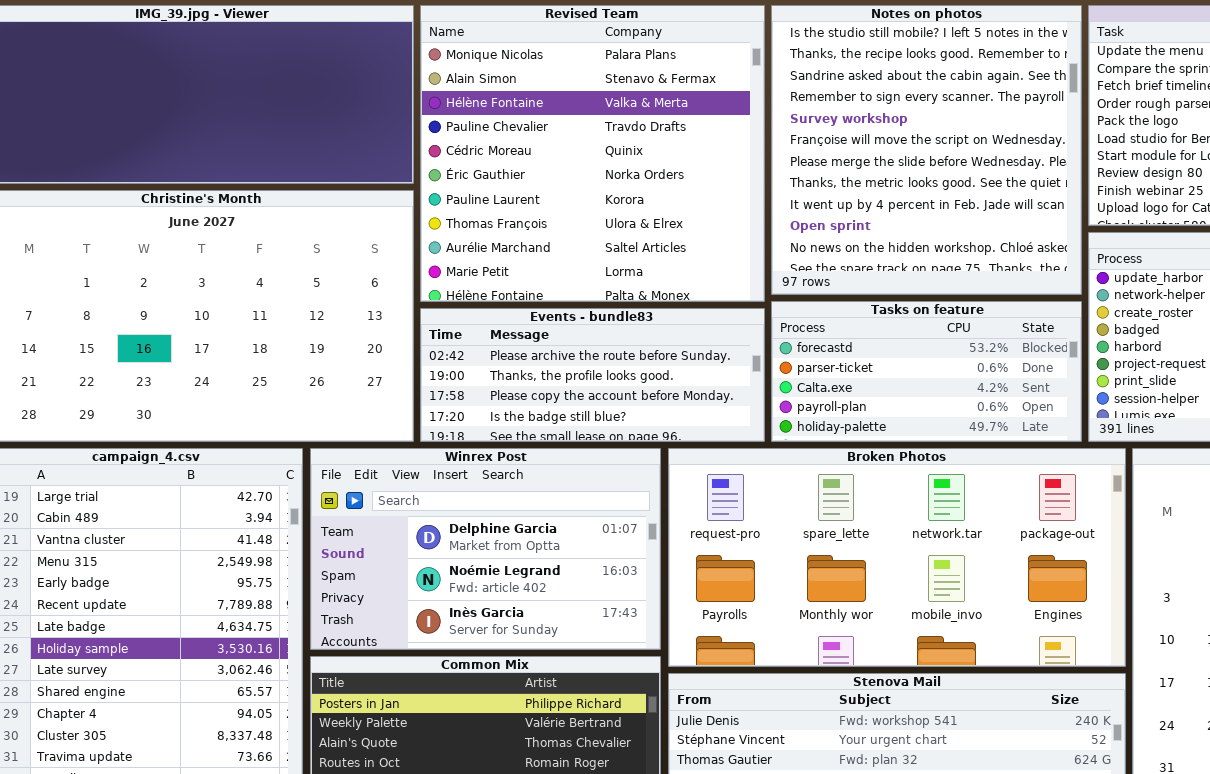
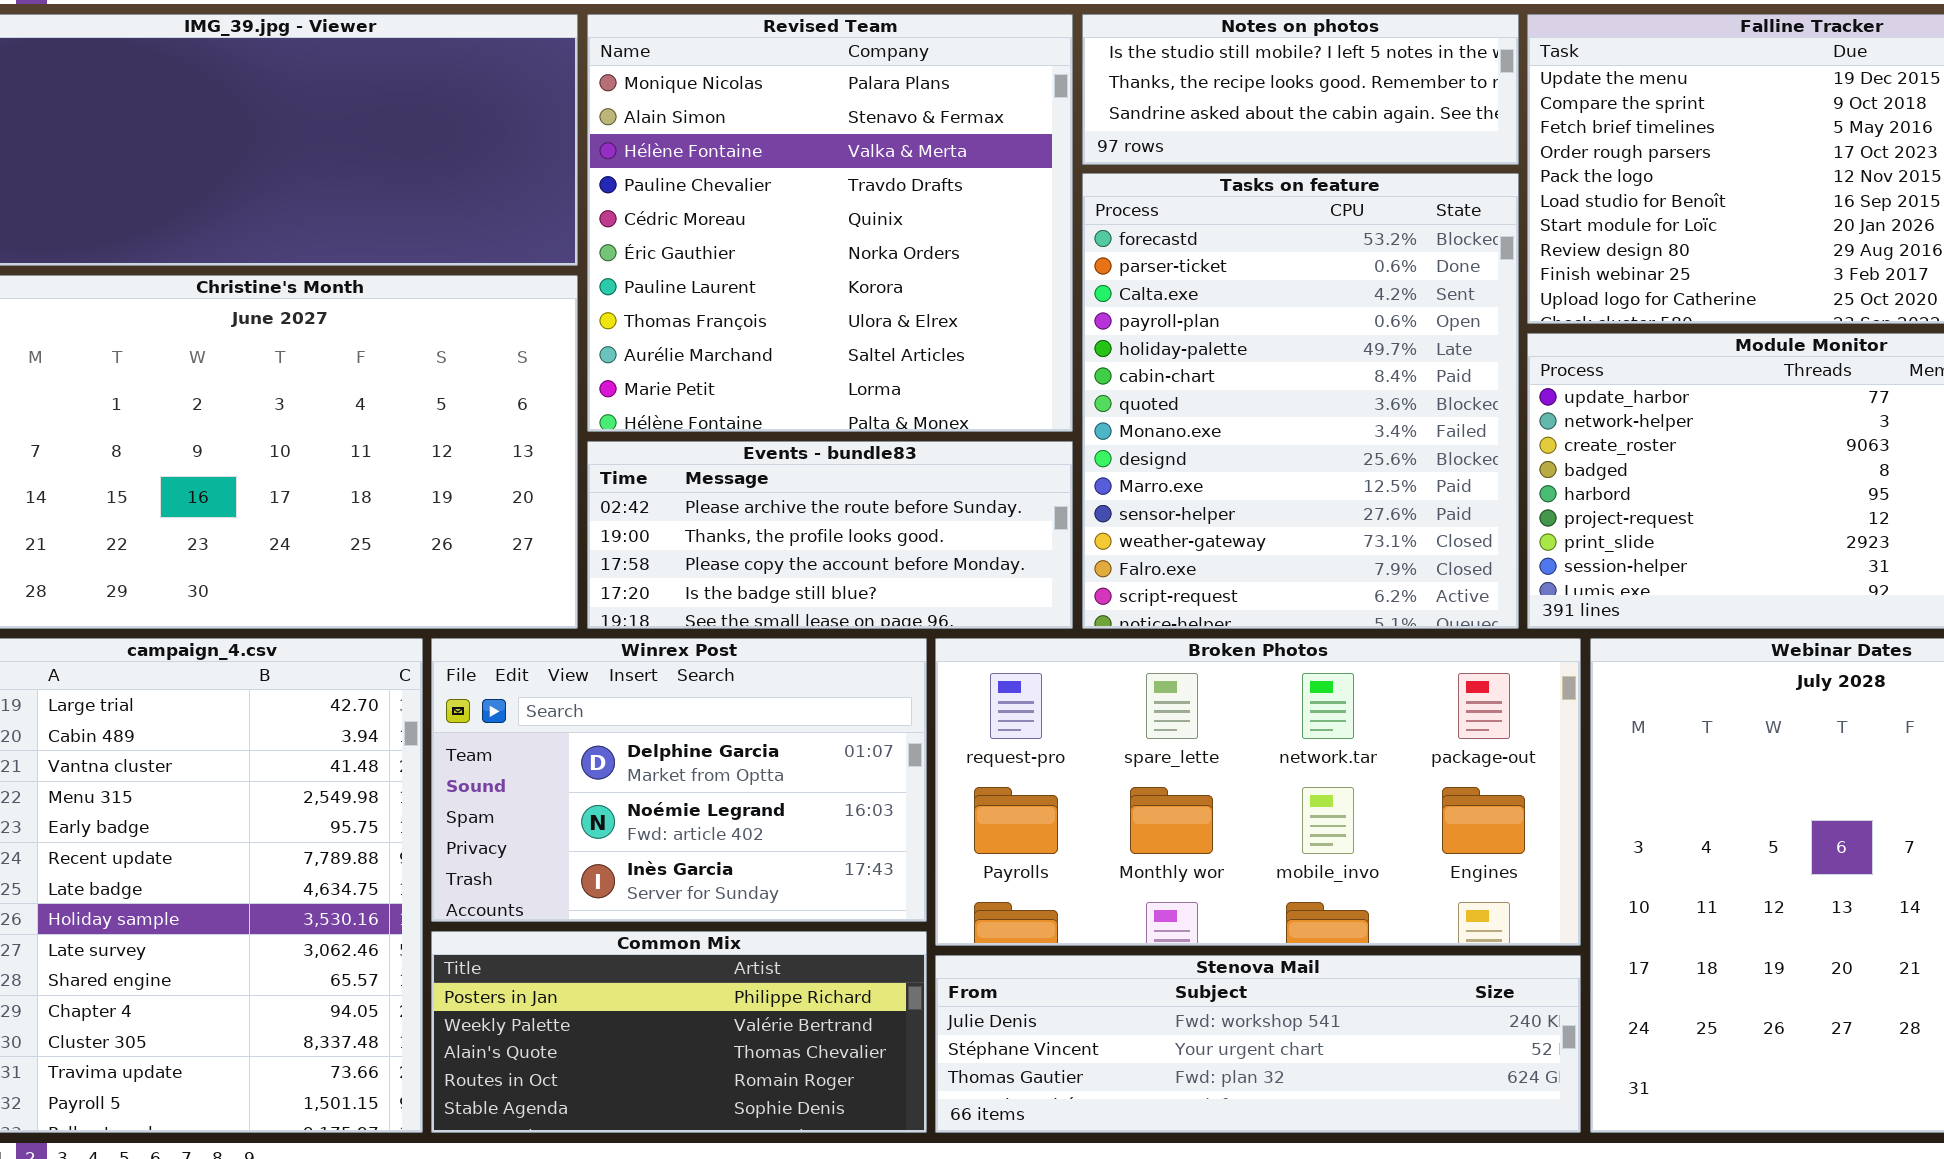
Notes on photos: [771,5,1082,295] -> [1082,14,1519,165], resized
Tasks on feature: [771,301,1082,442] -> [1082,173,1519,629], resized

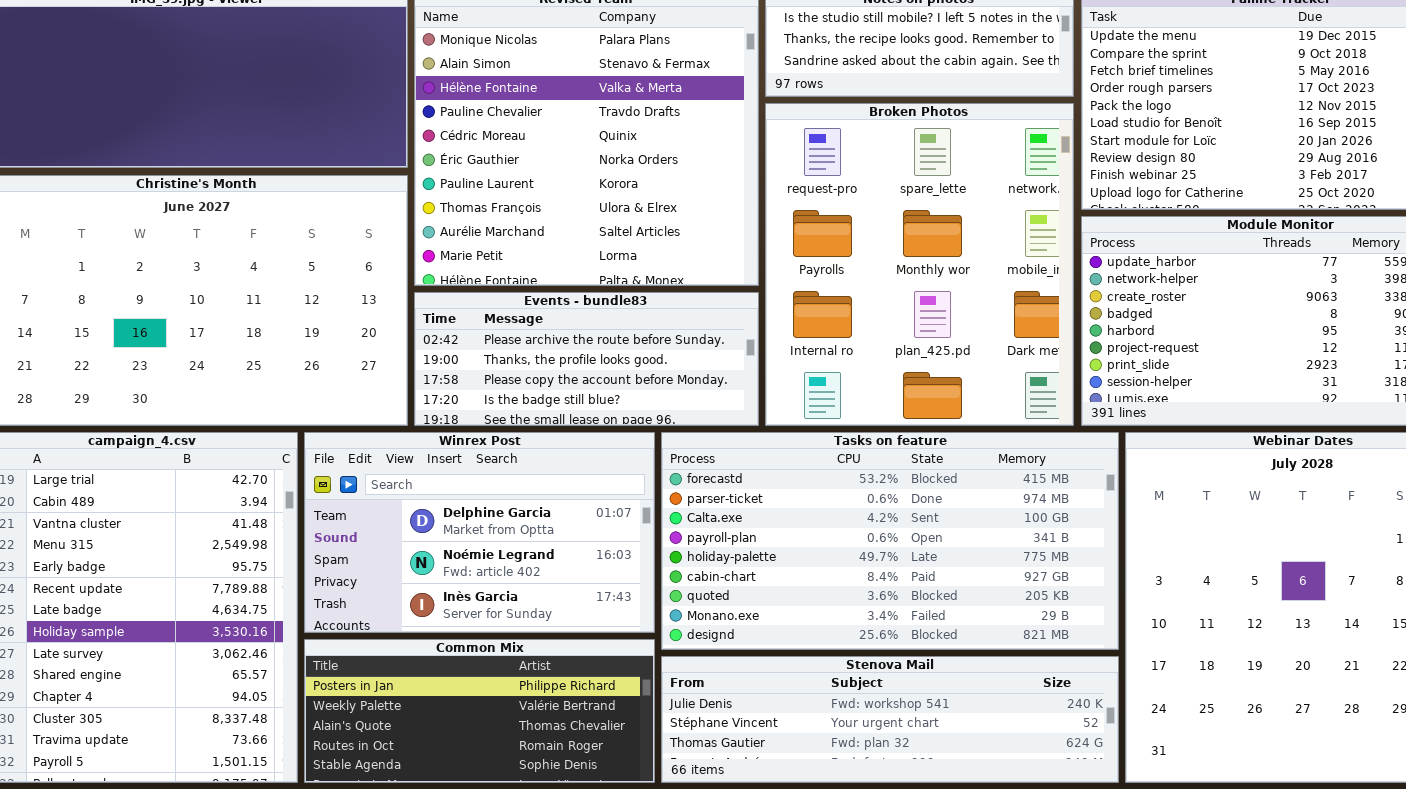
Tasks on feature: [1082,173,1519,629] -> [661,432,1119,650], moved, resized
Broken Photos: [935,638,1581,946] -> [765,103,1074,426], moved, resized

